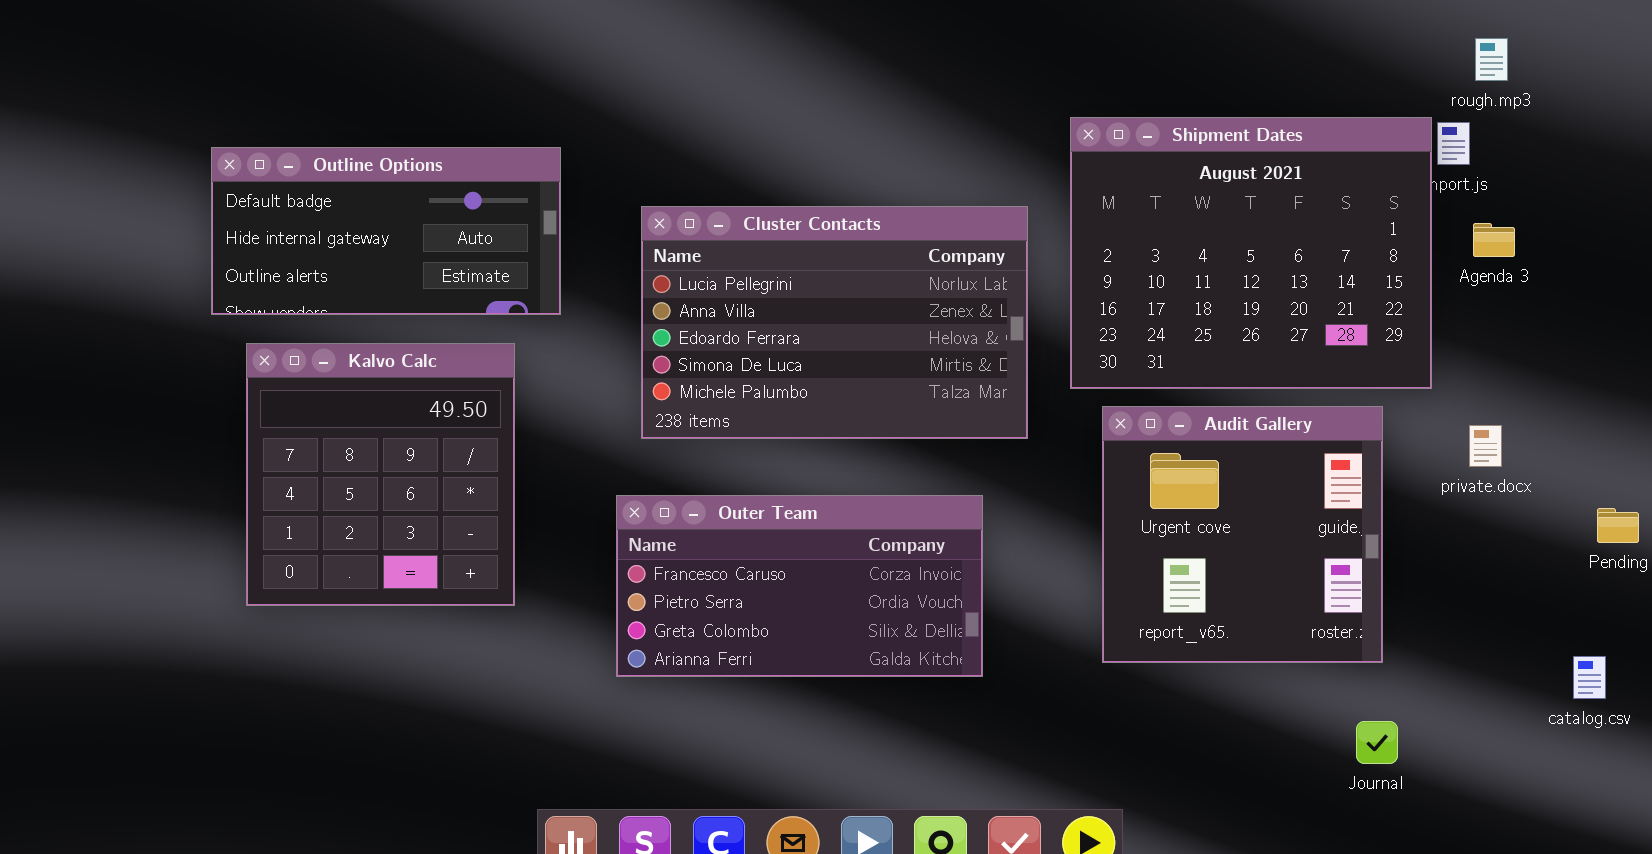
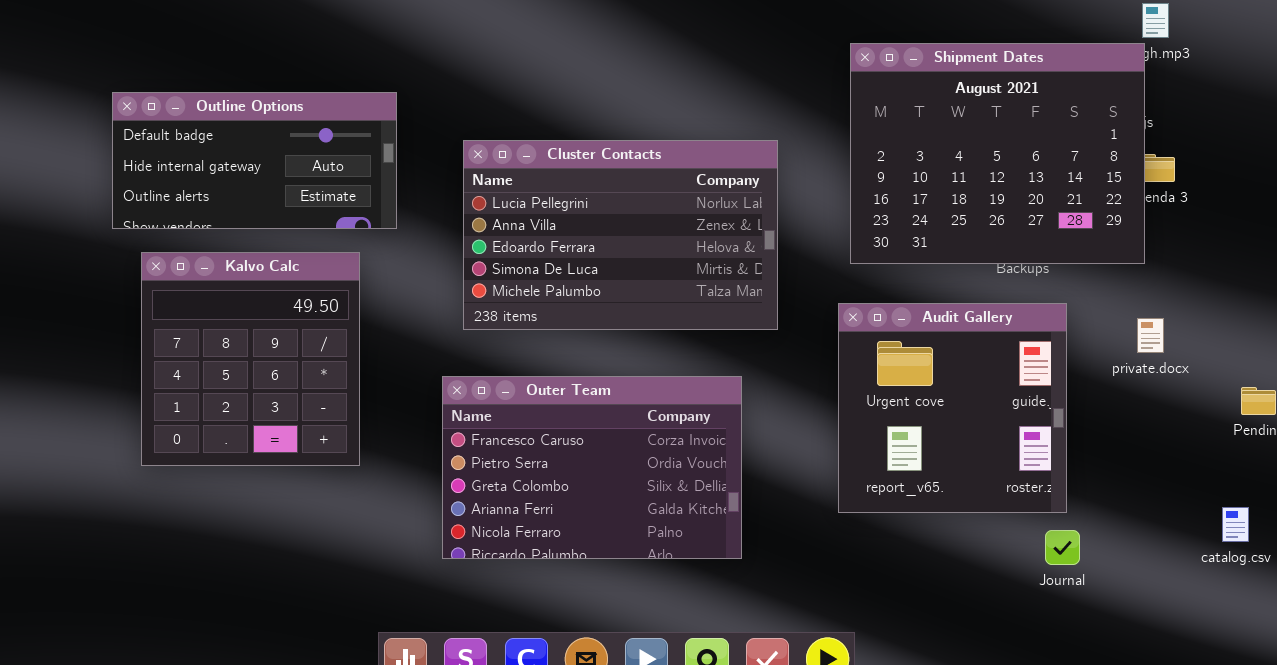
Shipment Dates: [1070,117,1432,389] -> [850,43,1145,264], moved
Outer Team: [616,495,983,677] -> [442,376,742,559], resized
Journal: [1356,721,1398,764] -> [1045,530,1080,565], moved

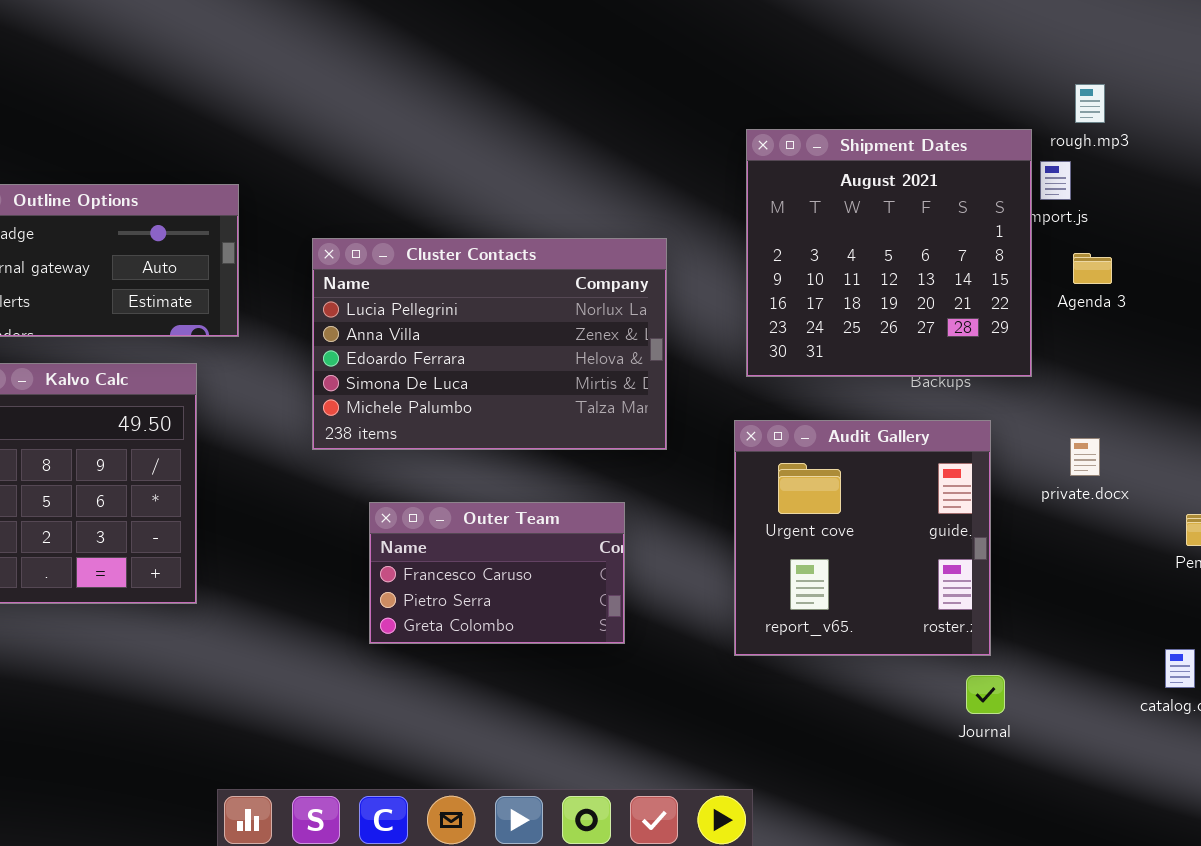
Shipment Dates: [850,43,1145,264] -> [746,129,1032,377], resized
Outer Team: [442,376,742,559] -> [369,502,625,644], resized

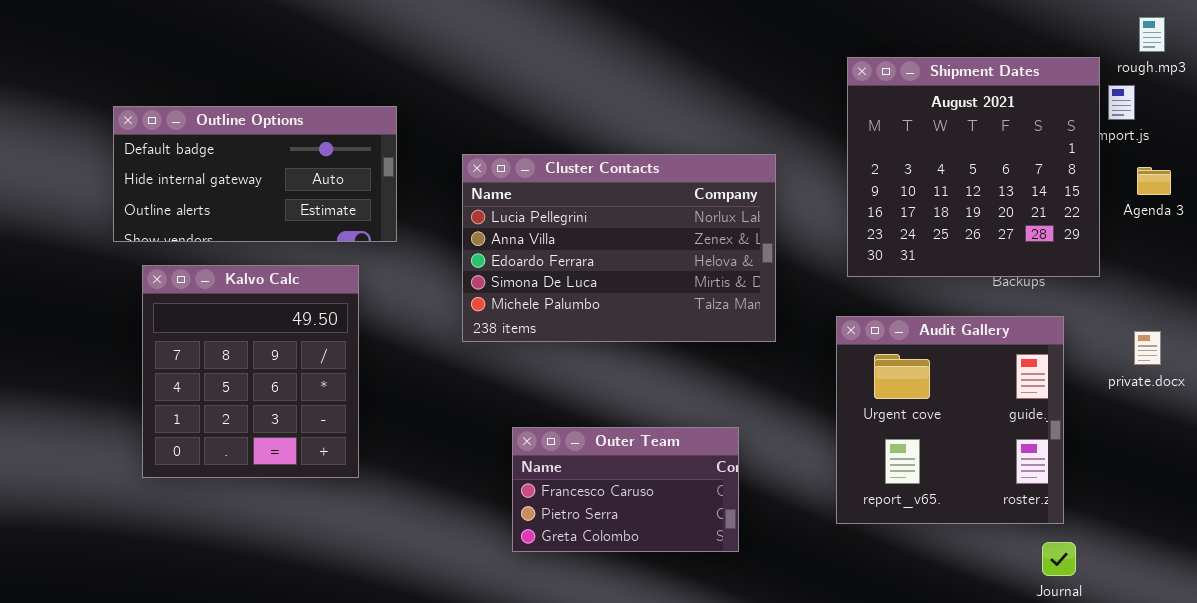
Outer Team: [369,502,625,644] -> [512,427,739,552], moved

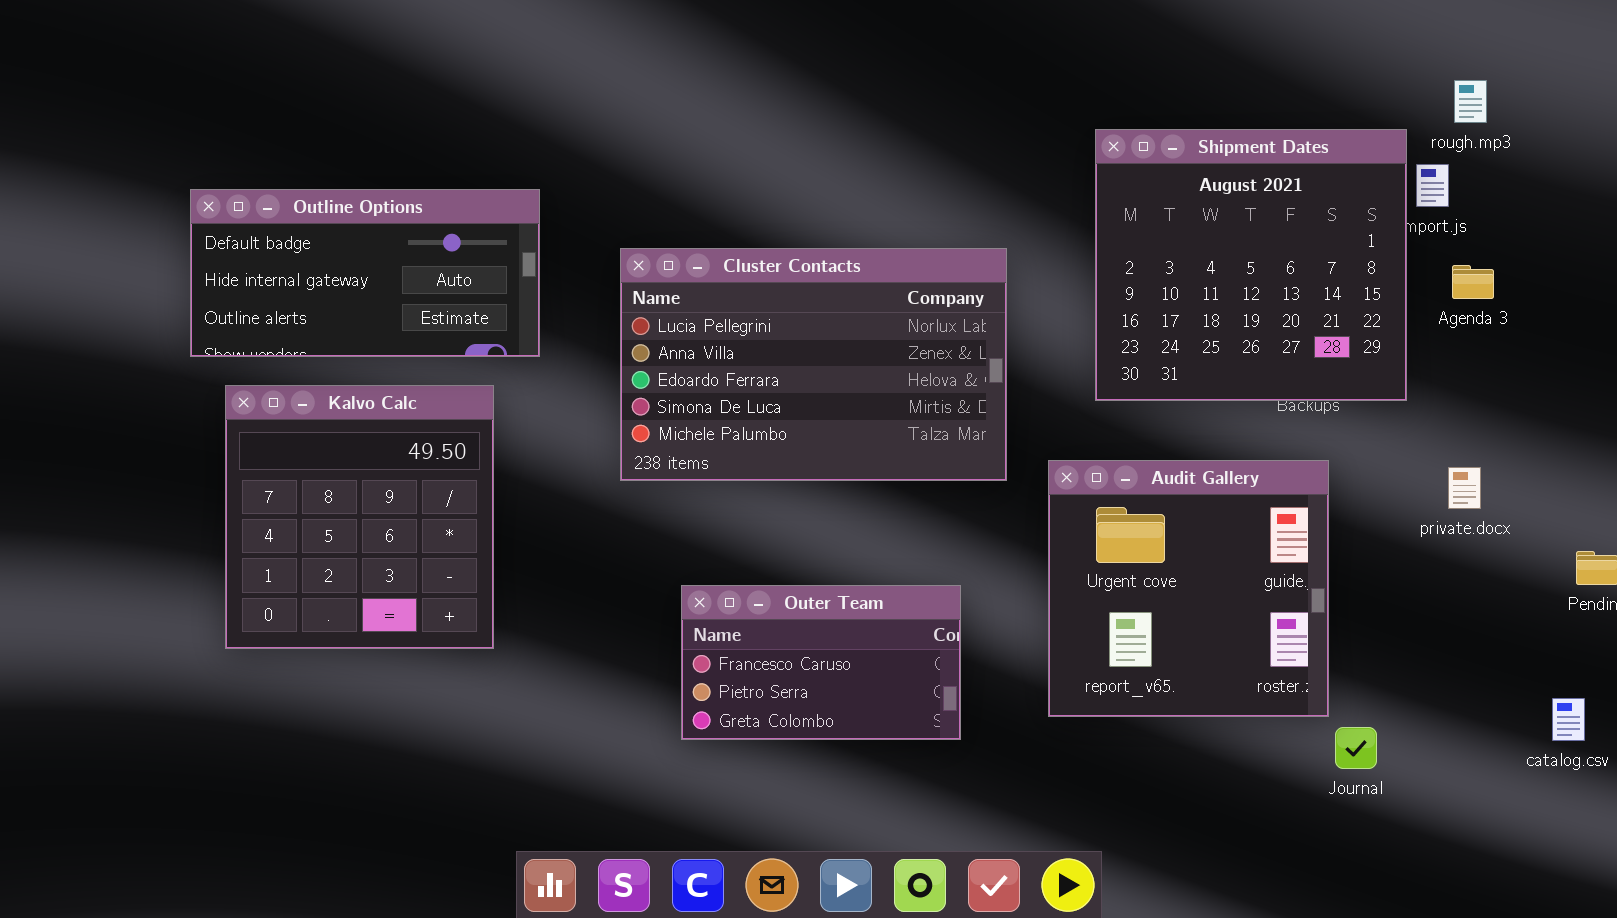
Audit Gallery: [836,316,1064,524] -> [1048,460,1329,717], moved

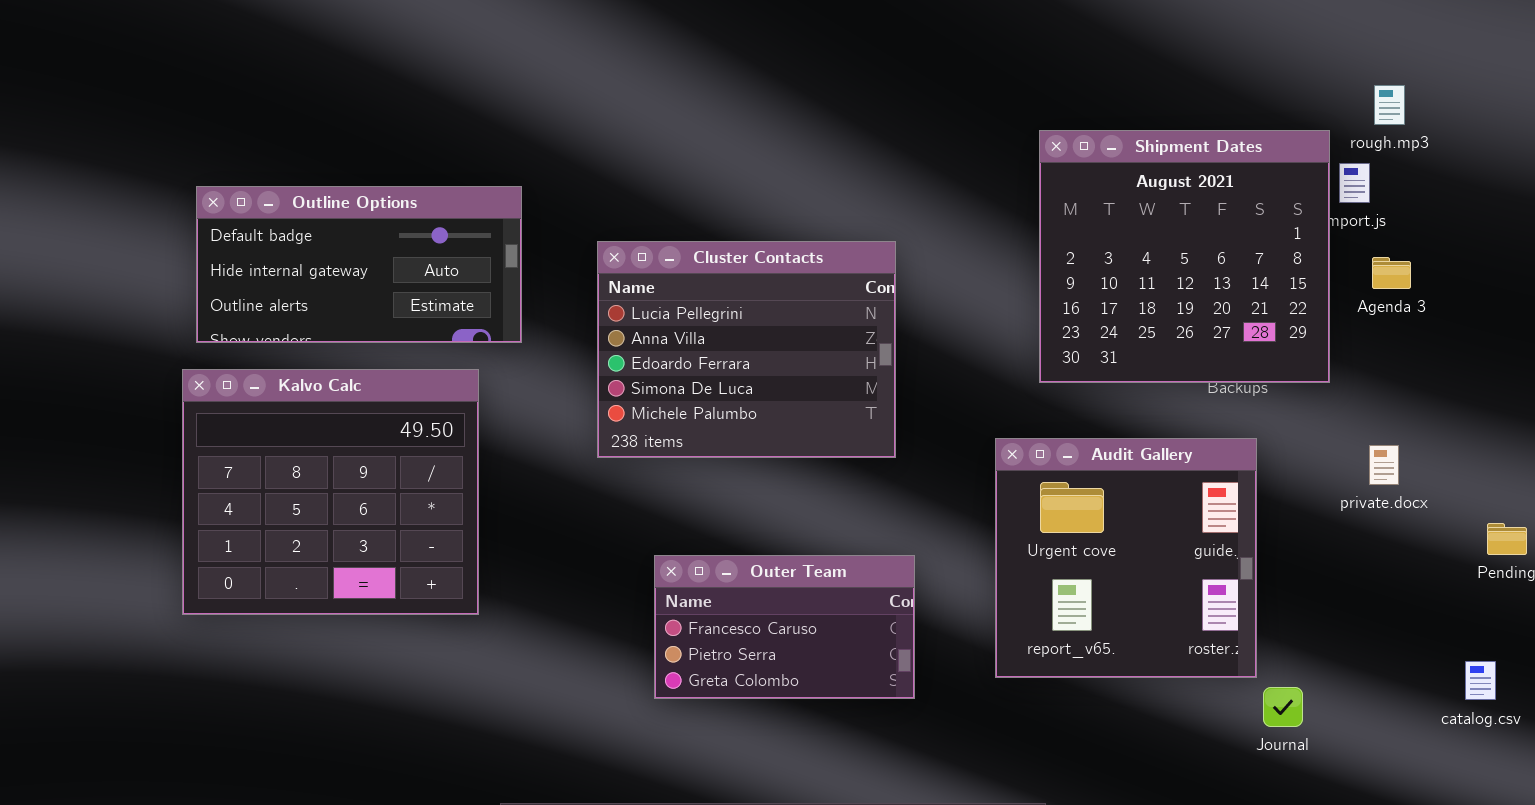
Cluster Contacts: [620,248,1007,481] -> [597,241,896,458], resized
Kalvo Calc: [225,385,494,649] -> [182,369,479,615], resized

